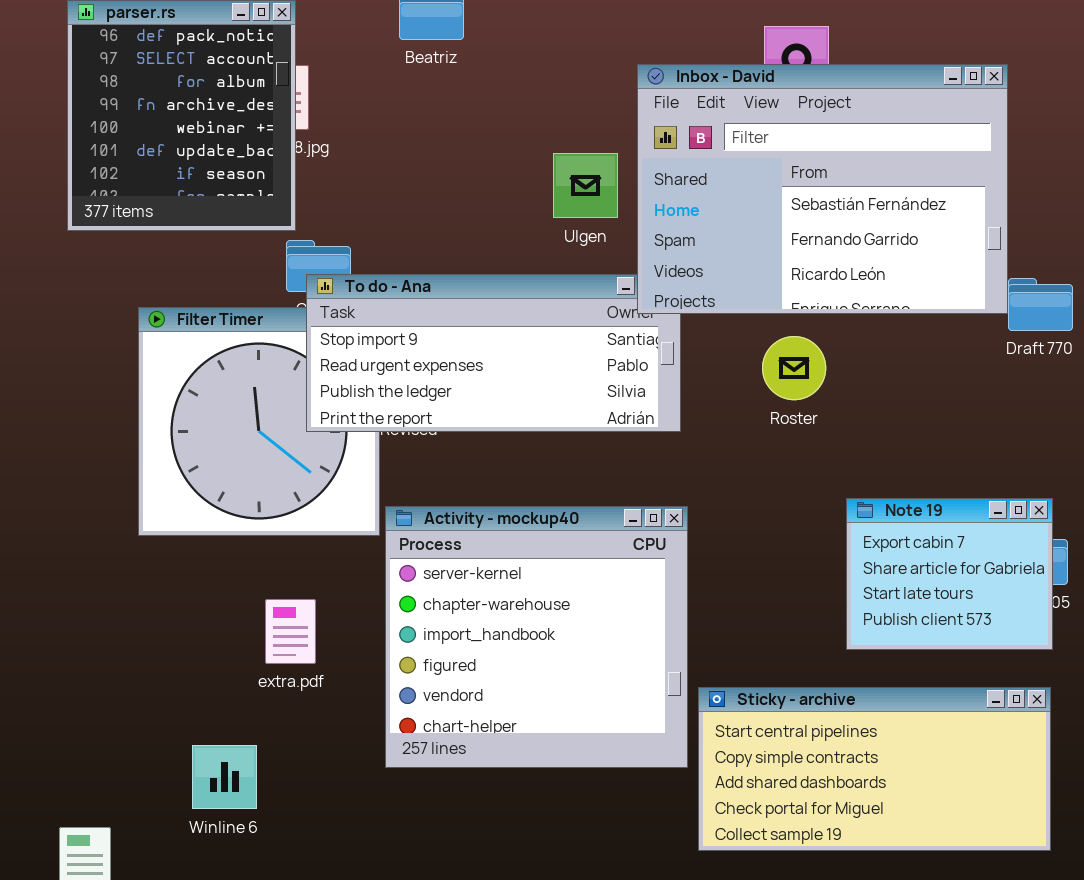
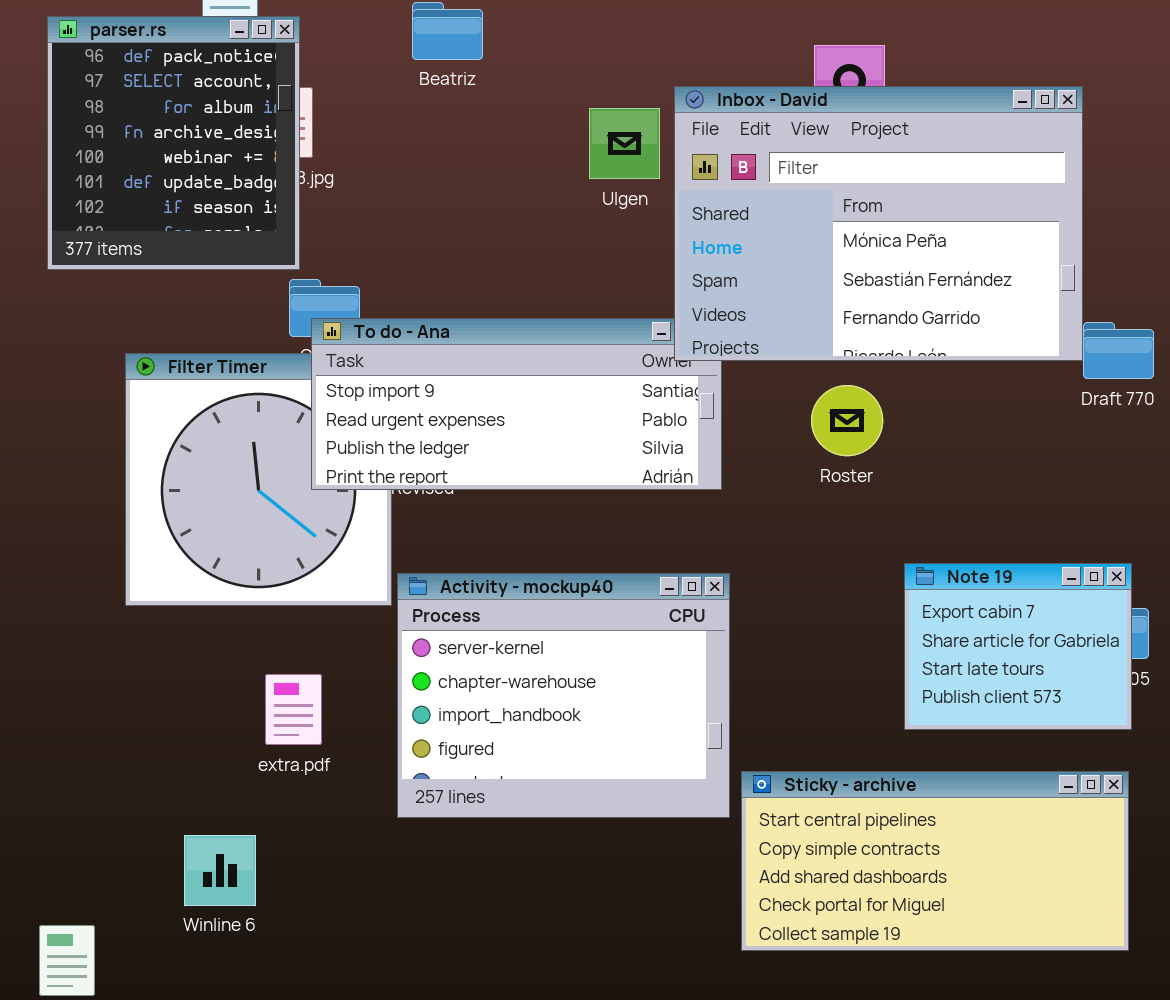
Inbox - David: [637,64,1008,314] -> [674,86,1083,361], scrolled up 1 row
Ulgen: [553,153,618,218] -> [589,108,660,179], moved
Activity - mockup40: [385,506,688,768] -> [397,573,730,818], resized

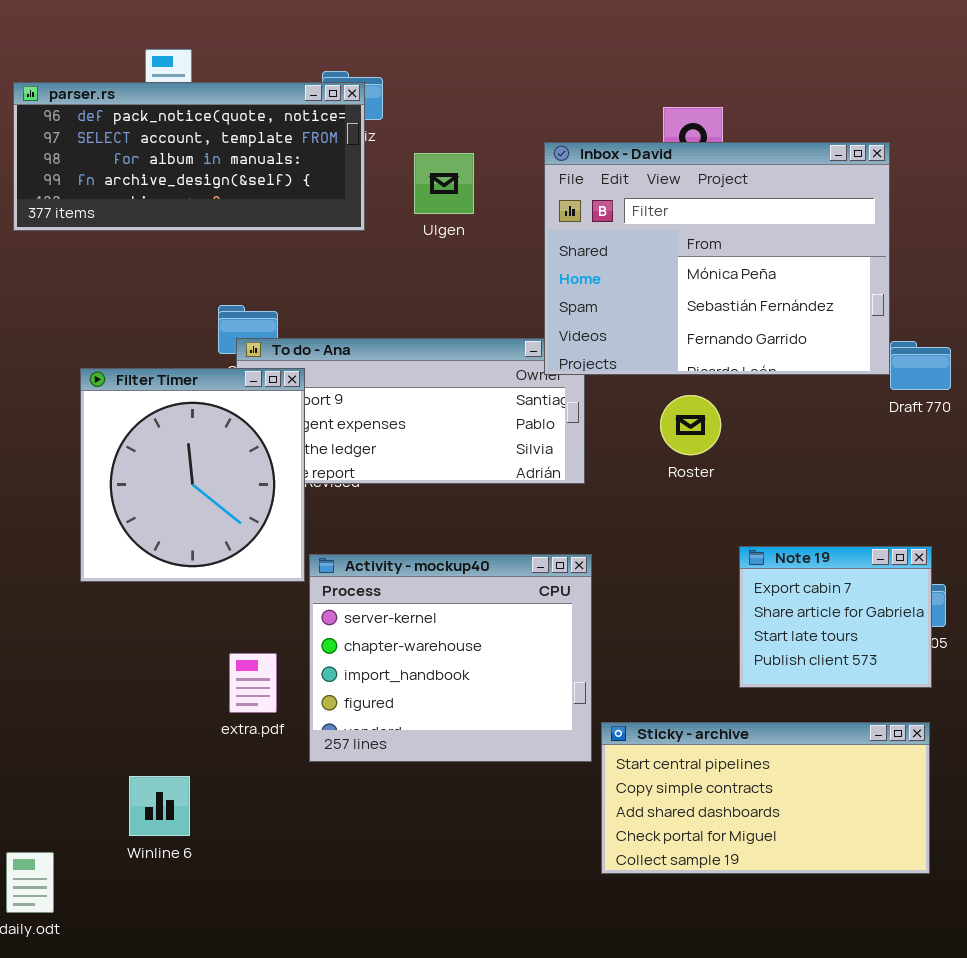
parser.rs: [47,16,300,270] -> [13,82,365,231], resized
Ulgen: [589,108,660,179] -> [414,153,474,214], moved
Filter Timer: [125,353,392,606] -> [80,368,305,582], raised
extra.pdf: [265,674,322,745] -> [229,653,277,713], moved

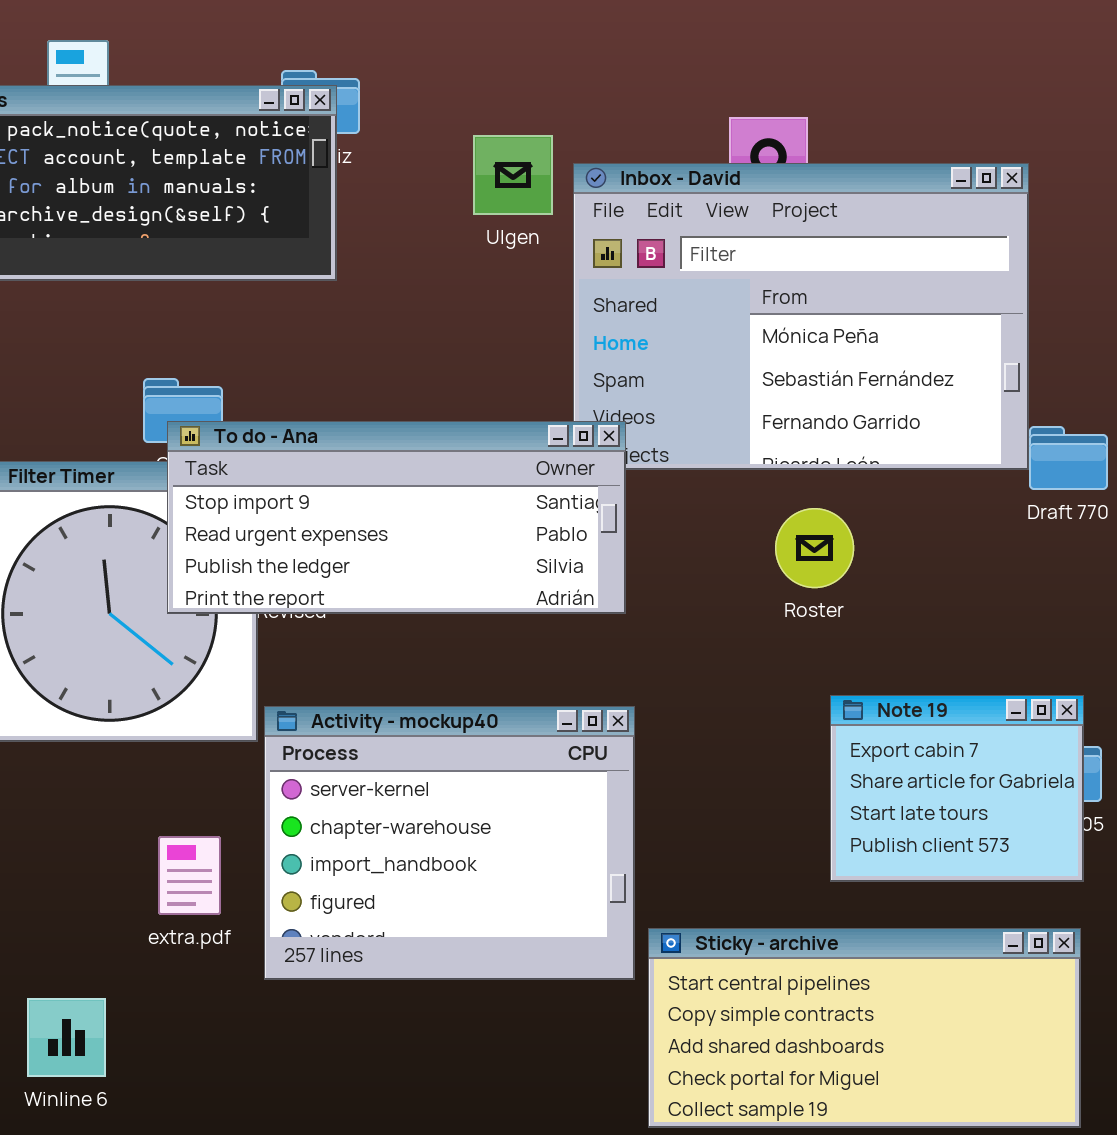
Ulgen: [414,153,474,214] -> [473,135,553,215], moved
To do - Ana: [236,338,585,484] -> [167,421,626,614], raised
Roster: [660,395,721,455] -> [775,508,854,588], moved

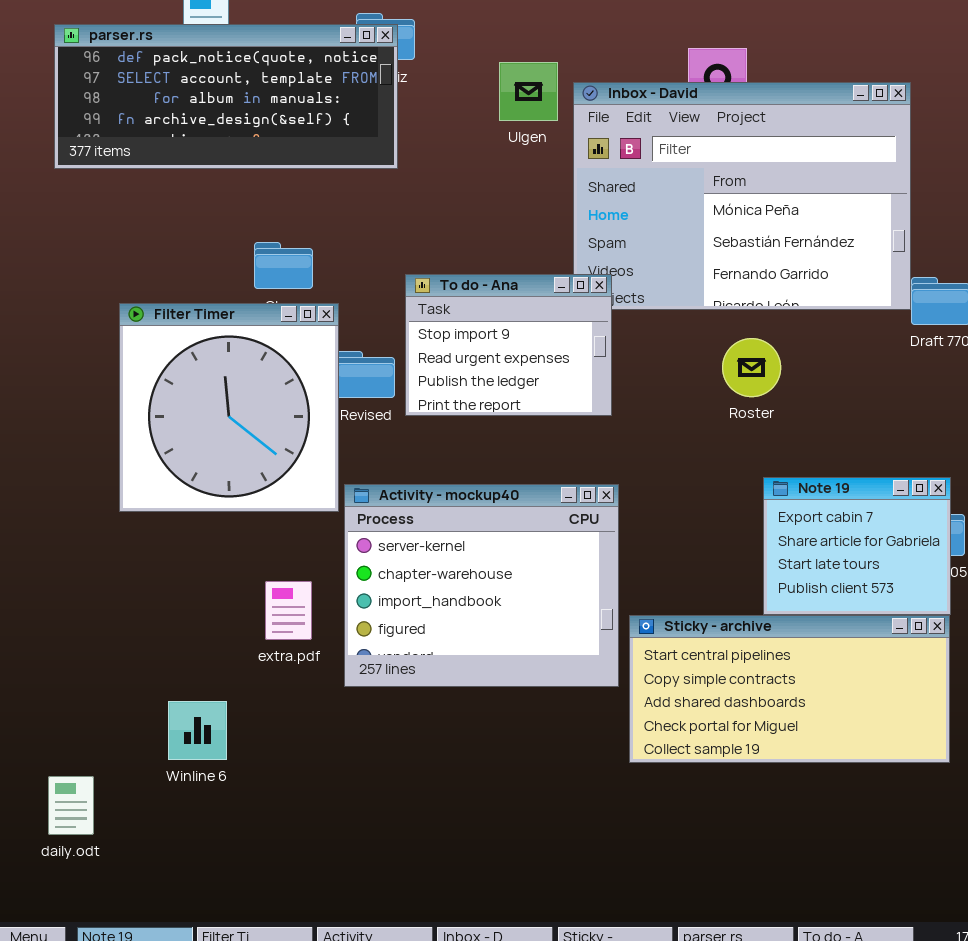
To do - Ana: [167,421,626,614] -> [405,274,612,416], resized
Sticky - archive: [648,928,1081,1128] -> [629,615,950,763], moved

